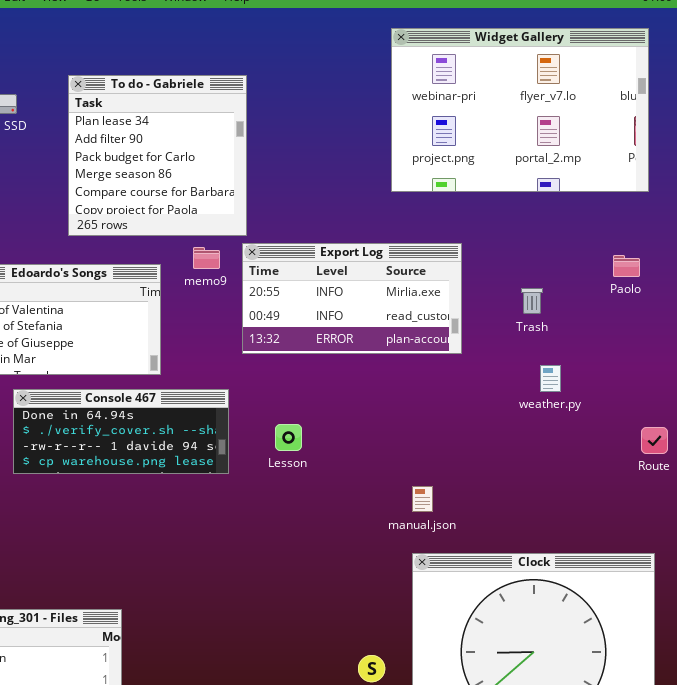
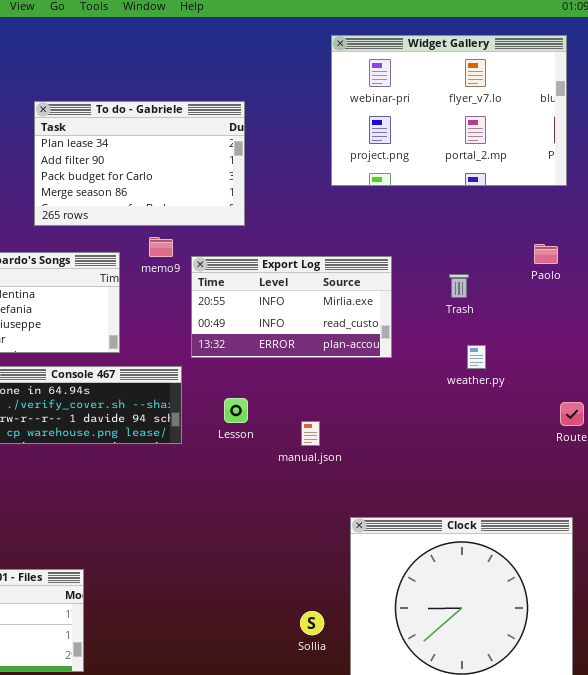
To do - Gabriele: [68,75,247,236] -> [34,101,245,226], resized
Export Log: [242,243,462,354] -> [191,256,392,358], moved
manual.json: [412,486,433,512] -> [301,421,320,446], moved

